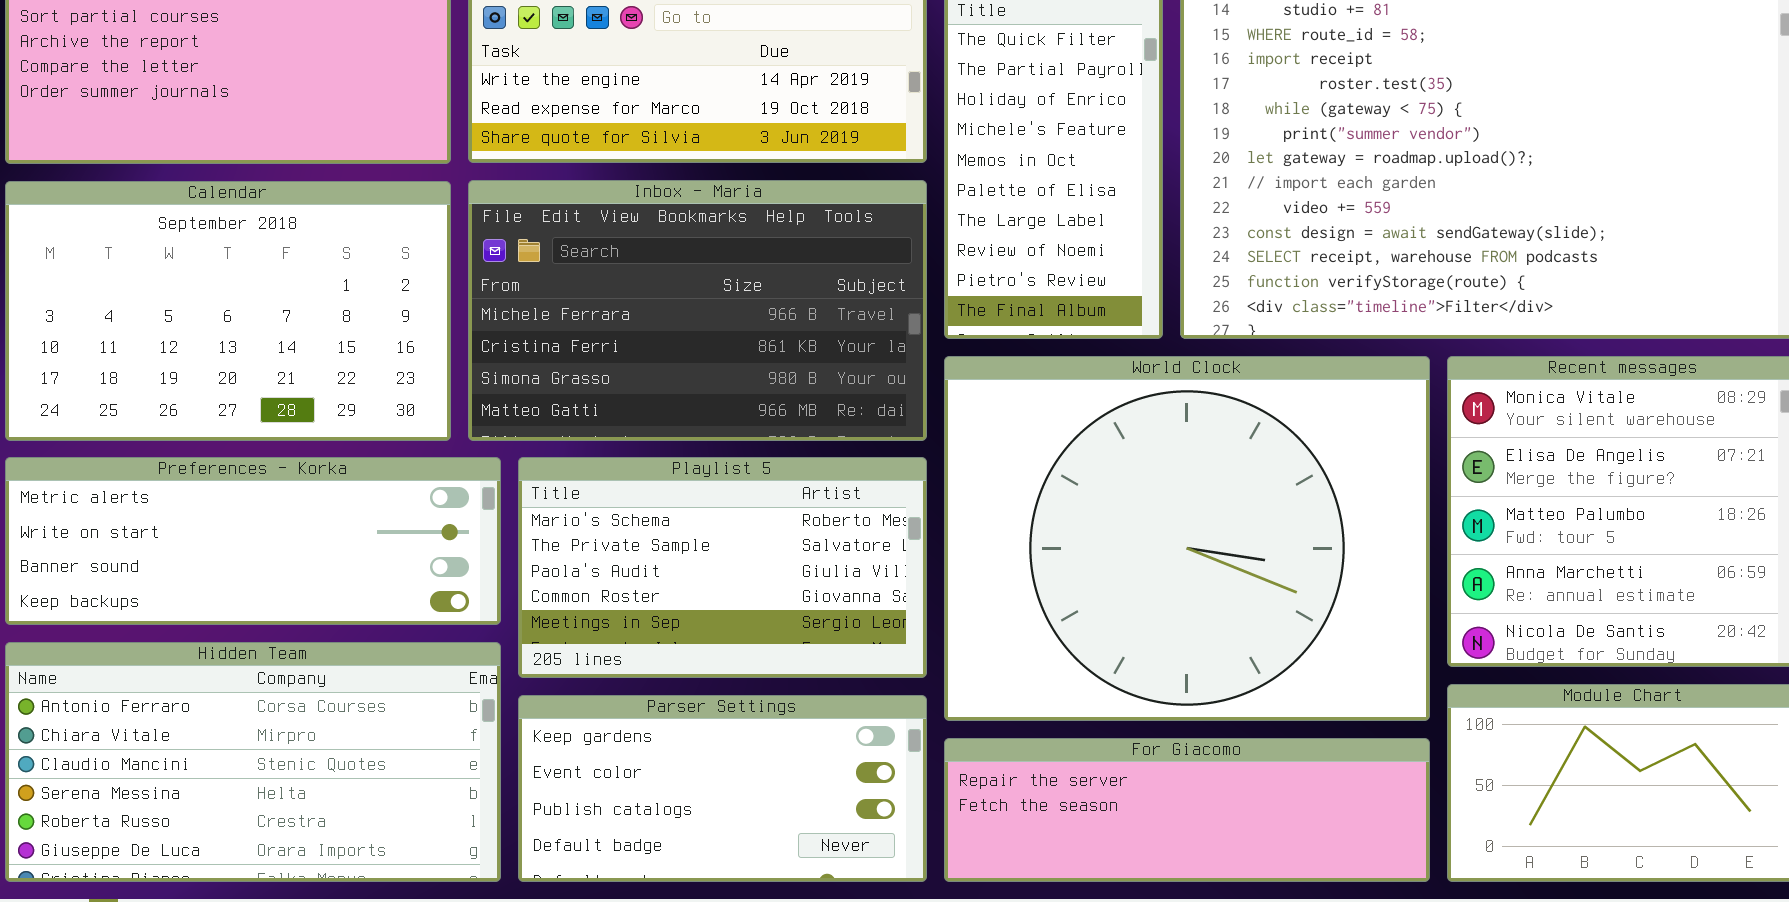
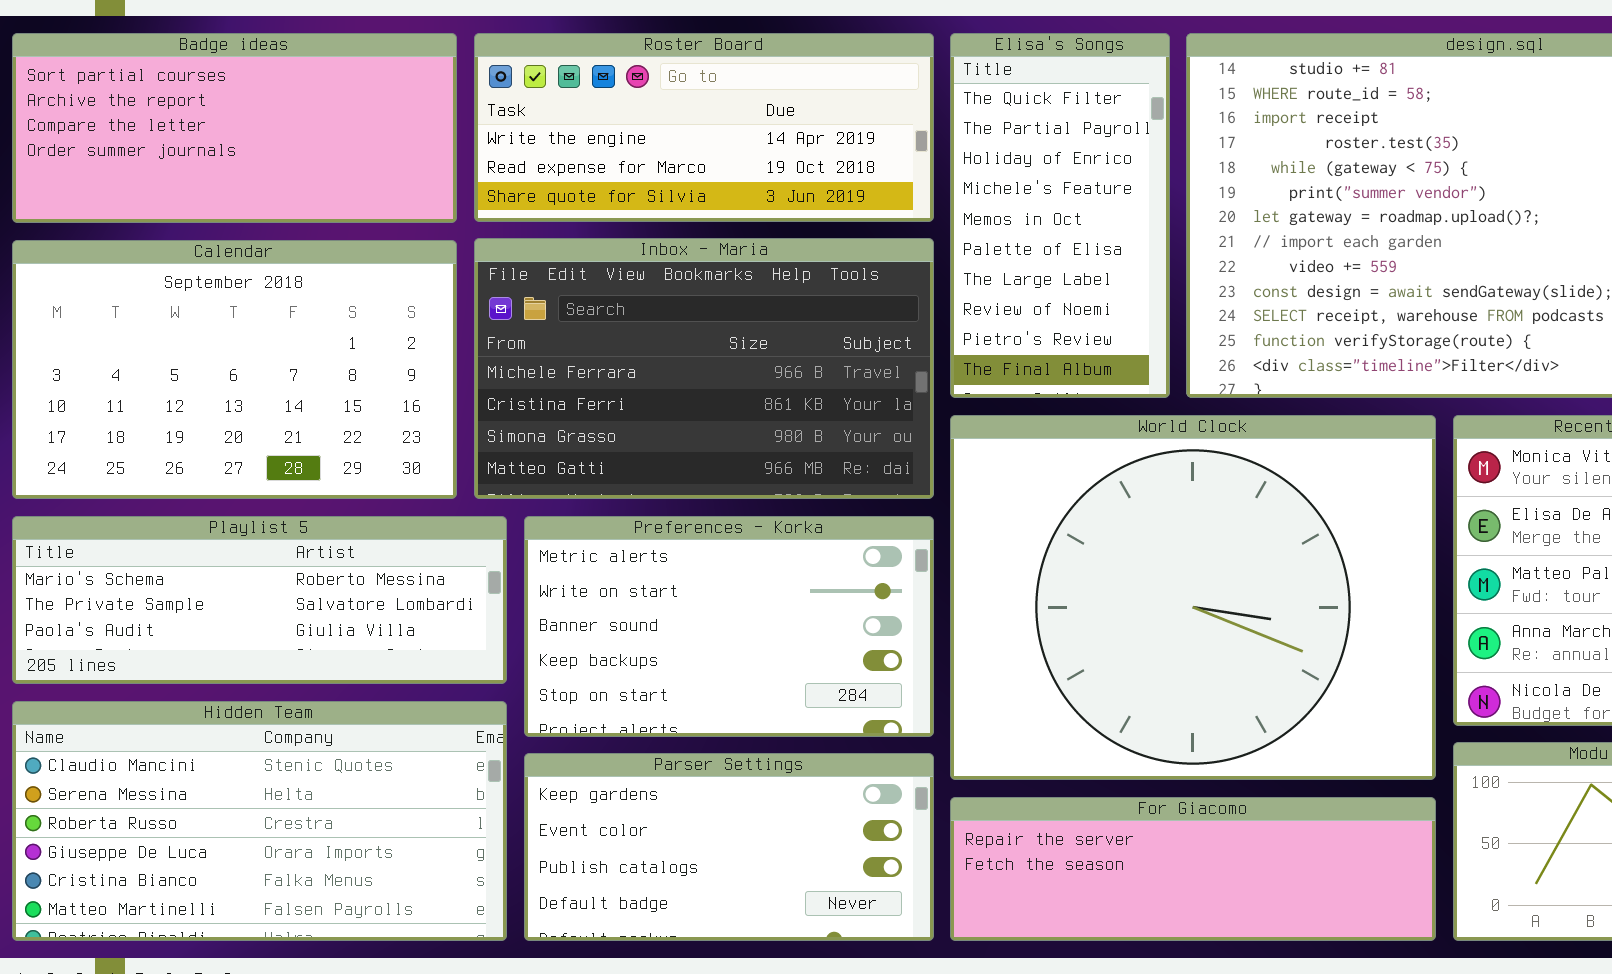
Preferences - Korka: [5,457,501,625] -> [524,516,934,737], moved, resized
Playlist 5: [518,457,927,678] -> [12,516,507,684], moved, resized
Hidden Team: [5,642,501,882] -> [12,701,507,941], scrolled down 2 rows

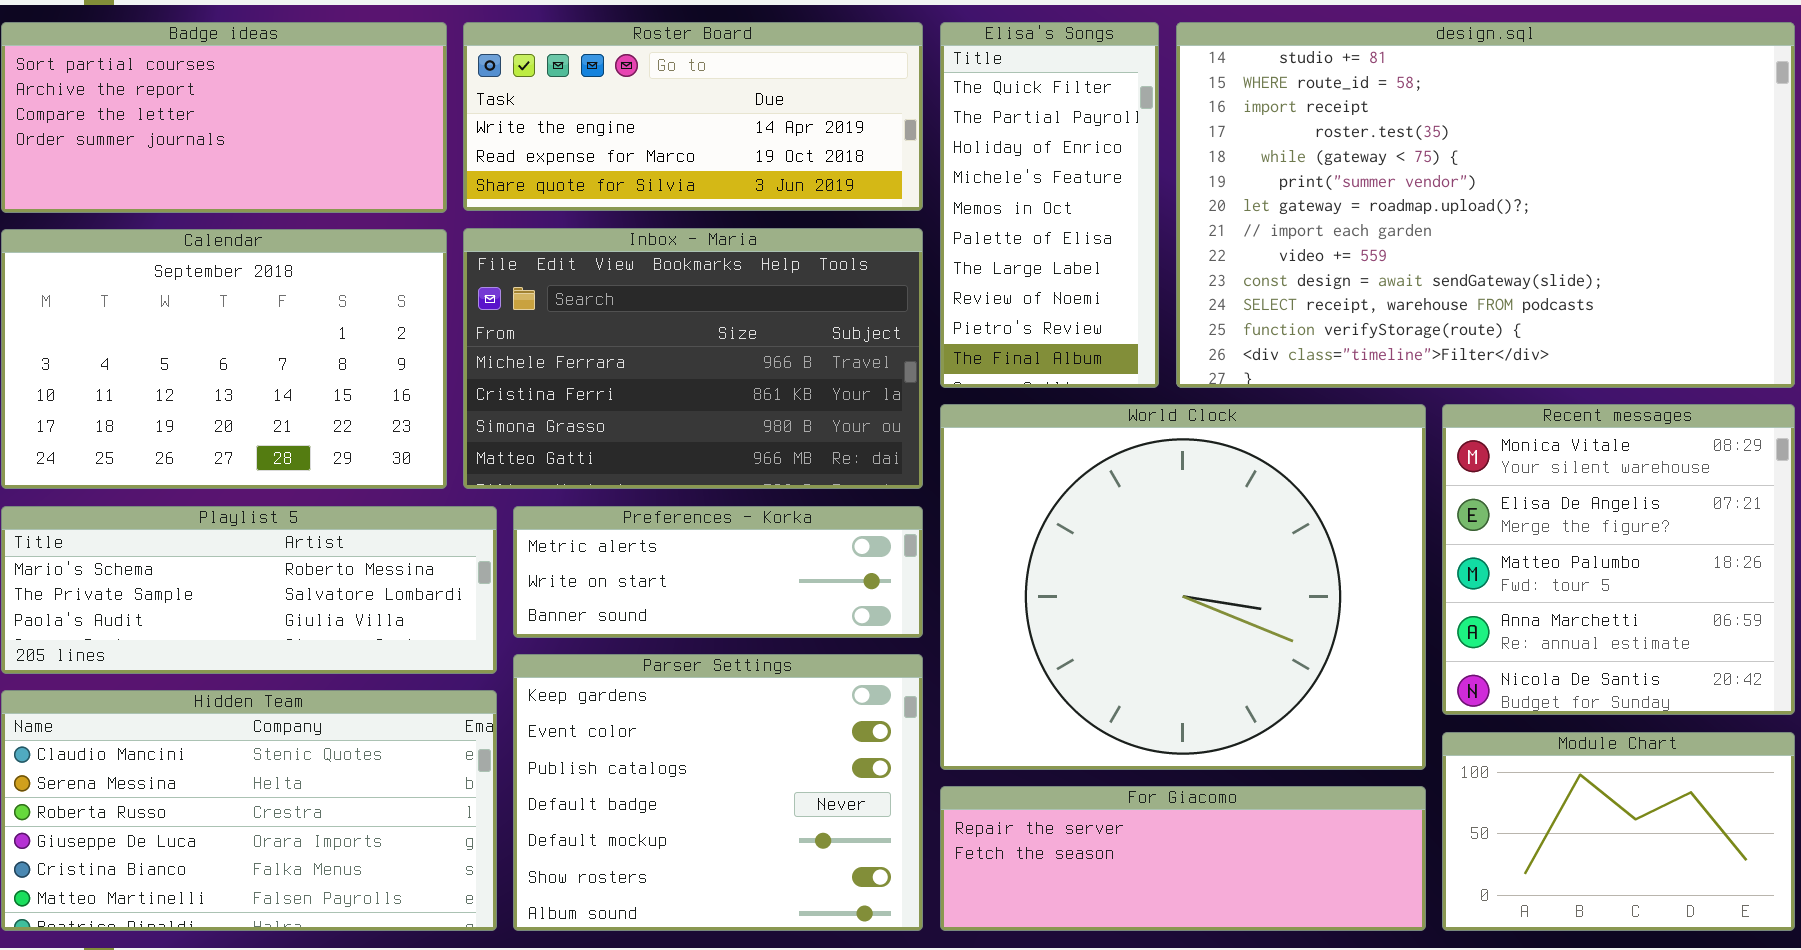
Preferences - Korka: [524,516,934,737] -> [513,506,923,638], resized
Parser Settings: [524,753,934,941] -> [513,654,923,931], resized

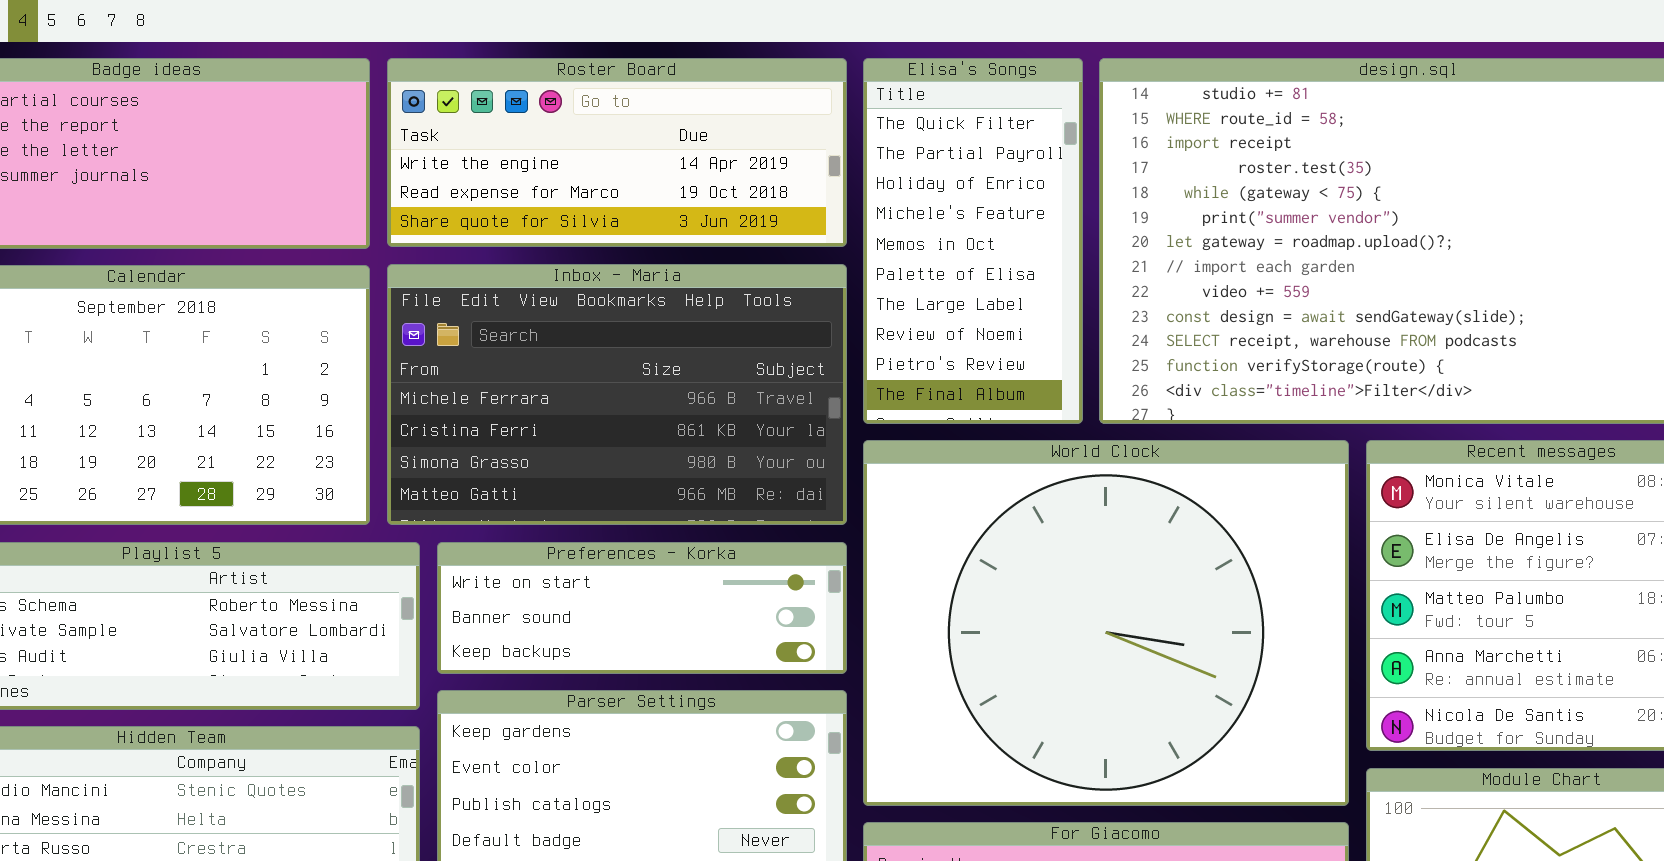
Preferences - Korka: [513,506,923,638] -> [437,542,847,674], scrolled down 1 row

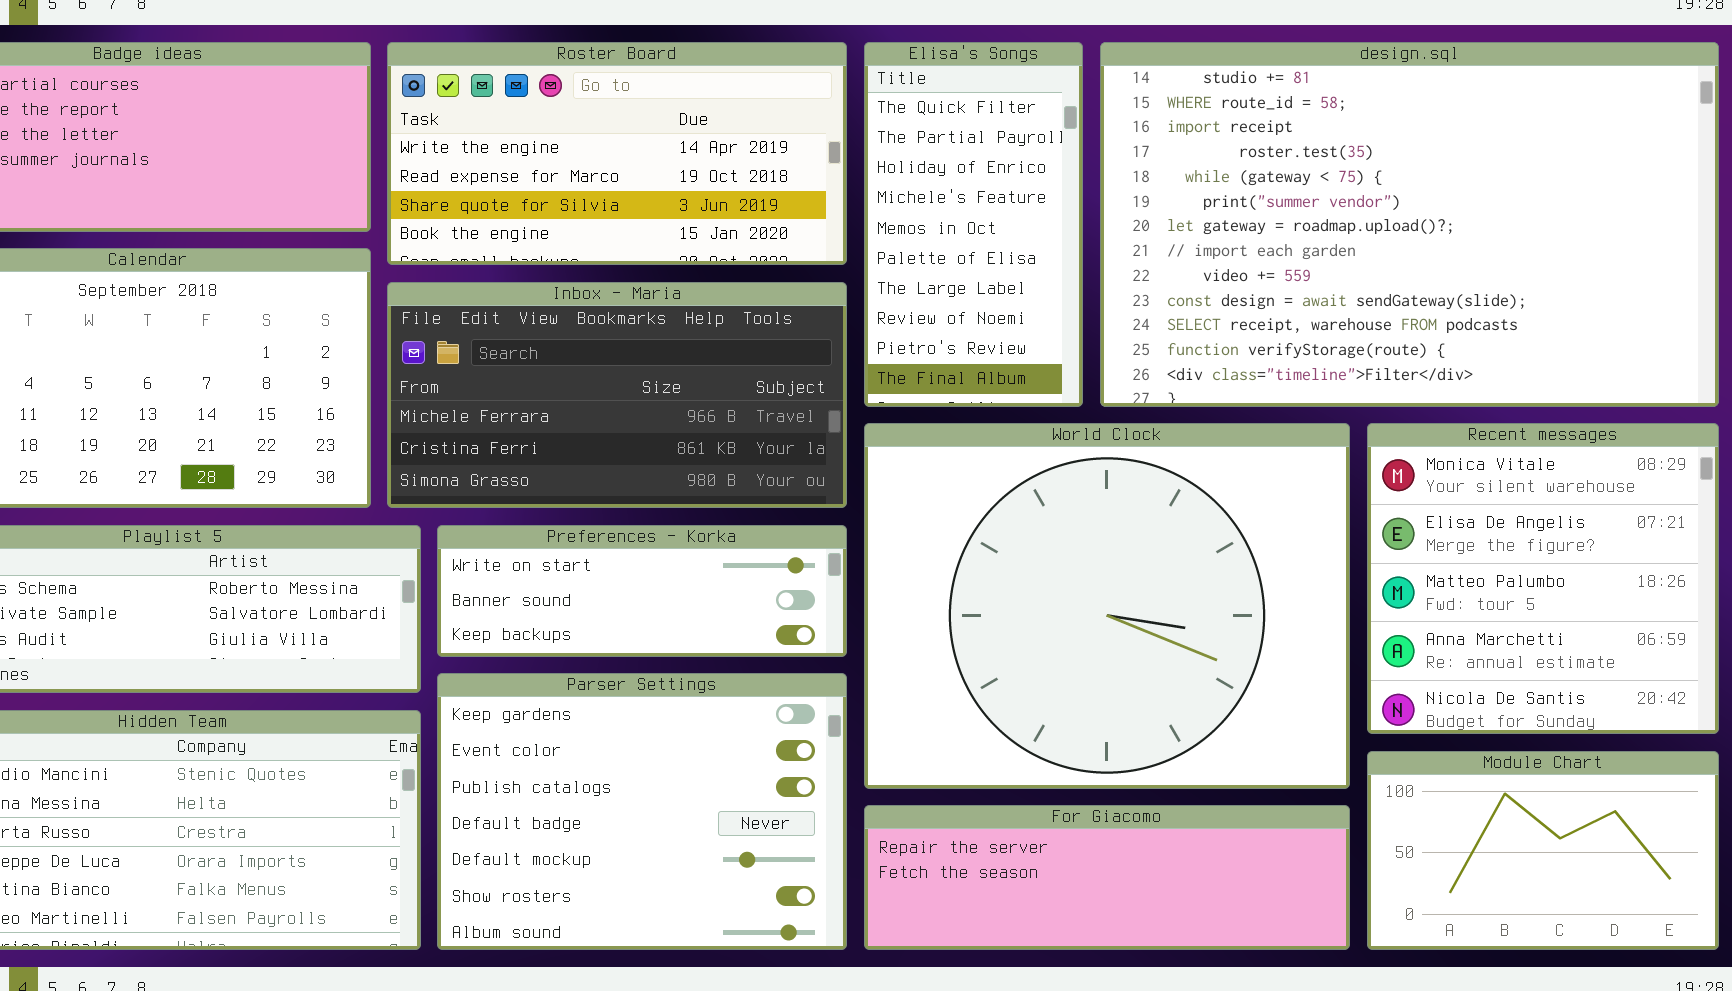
Roster Board: [387,58,847,247] -> [387,42,847,265], resized
Inbox - Maria: [387,264,847,525] -> [387,282,847,508], resized

